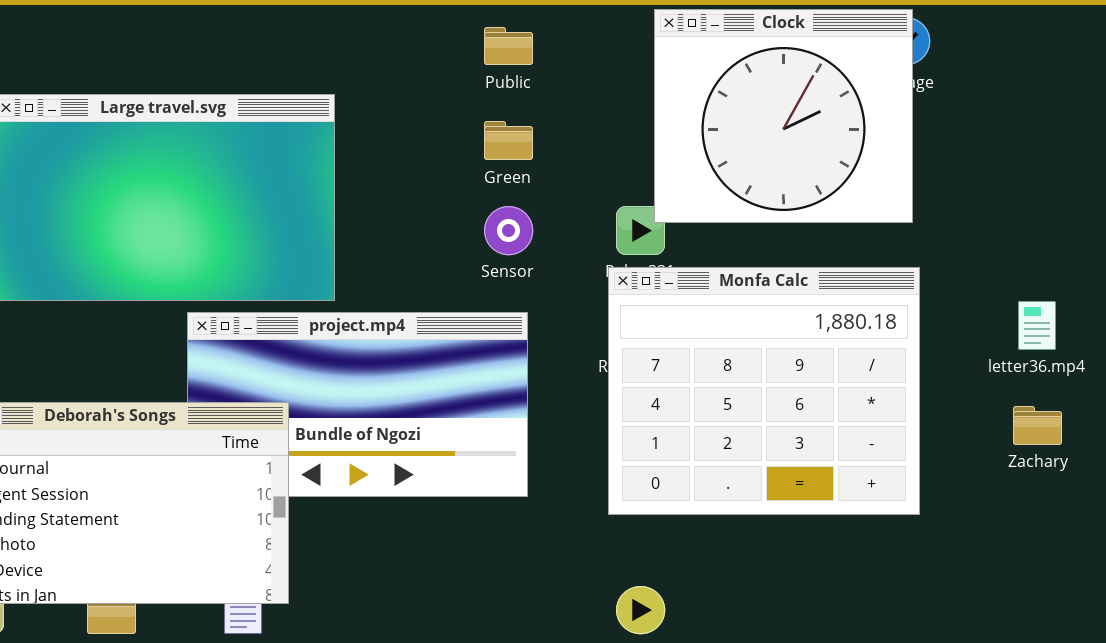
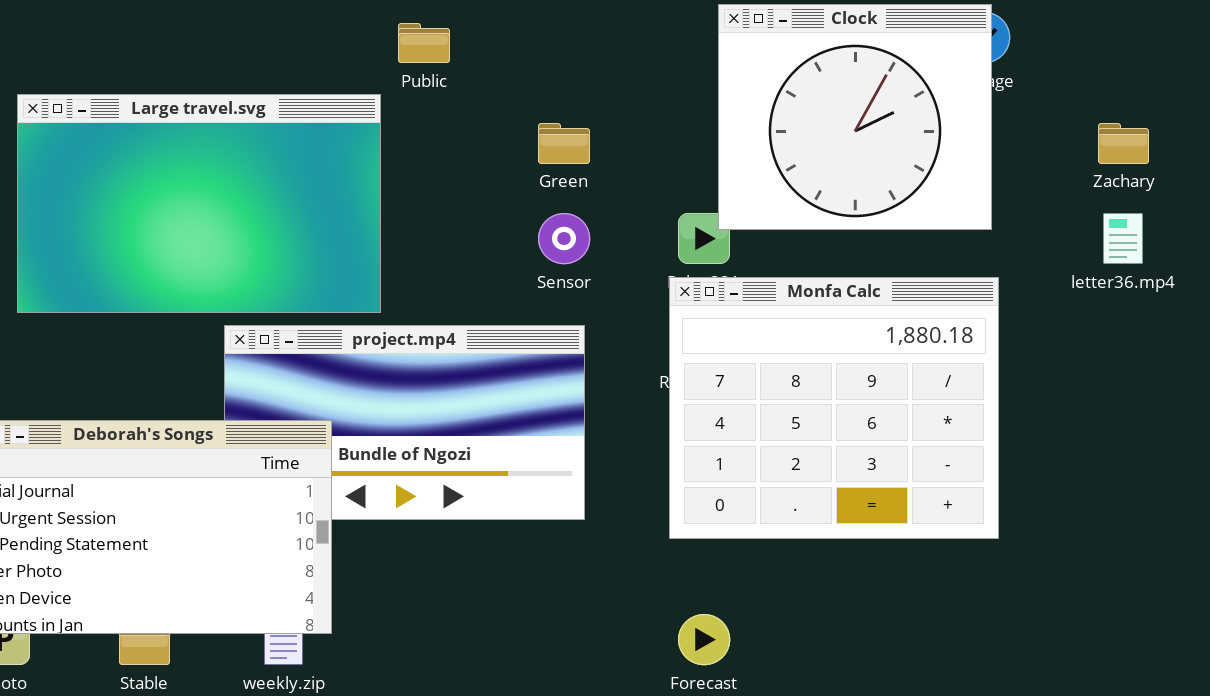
Public: [484,27,533,65] -> [398,23,450,63], moved
letter36.mp4: [1018,301,1056,350] -> [1103,213,1143,264], moved
Zachary: [1013,406,1062,445] -> [1098,123,1149,164], moved

